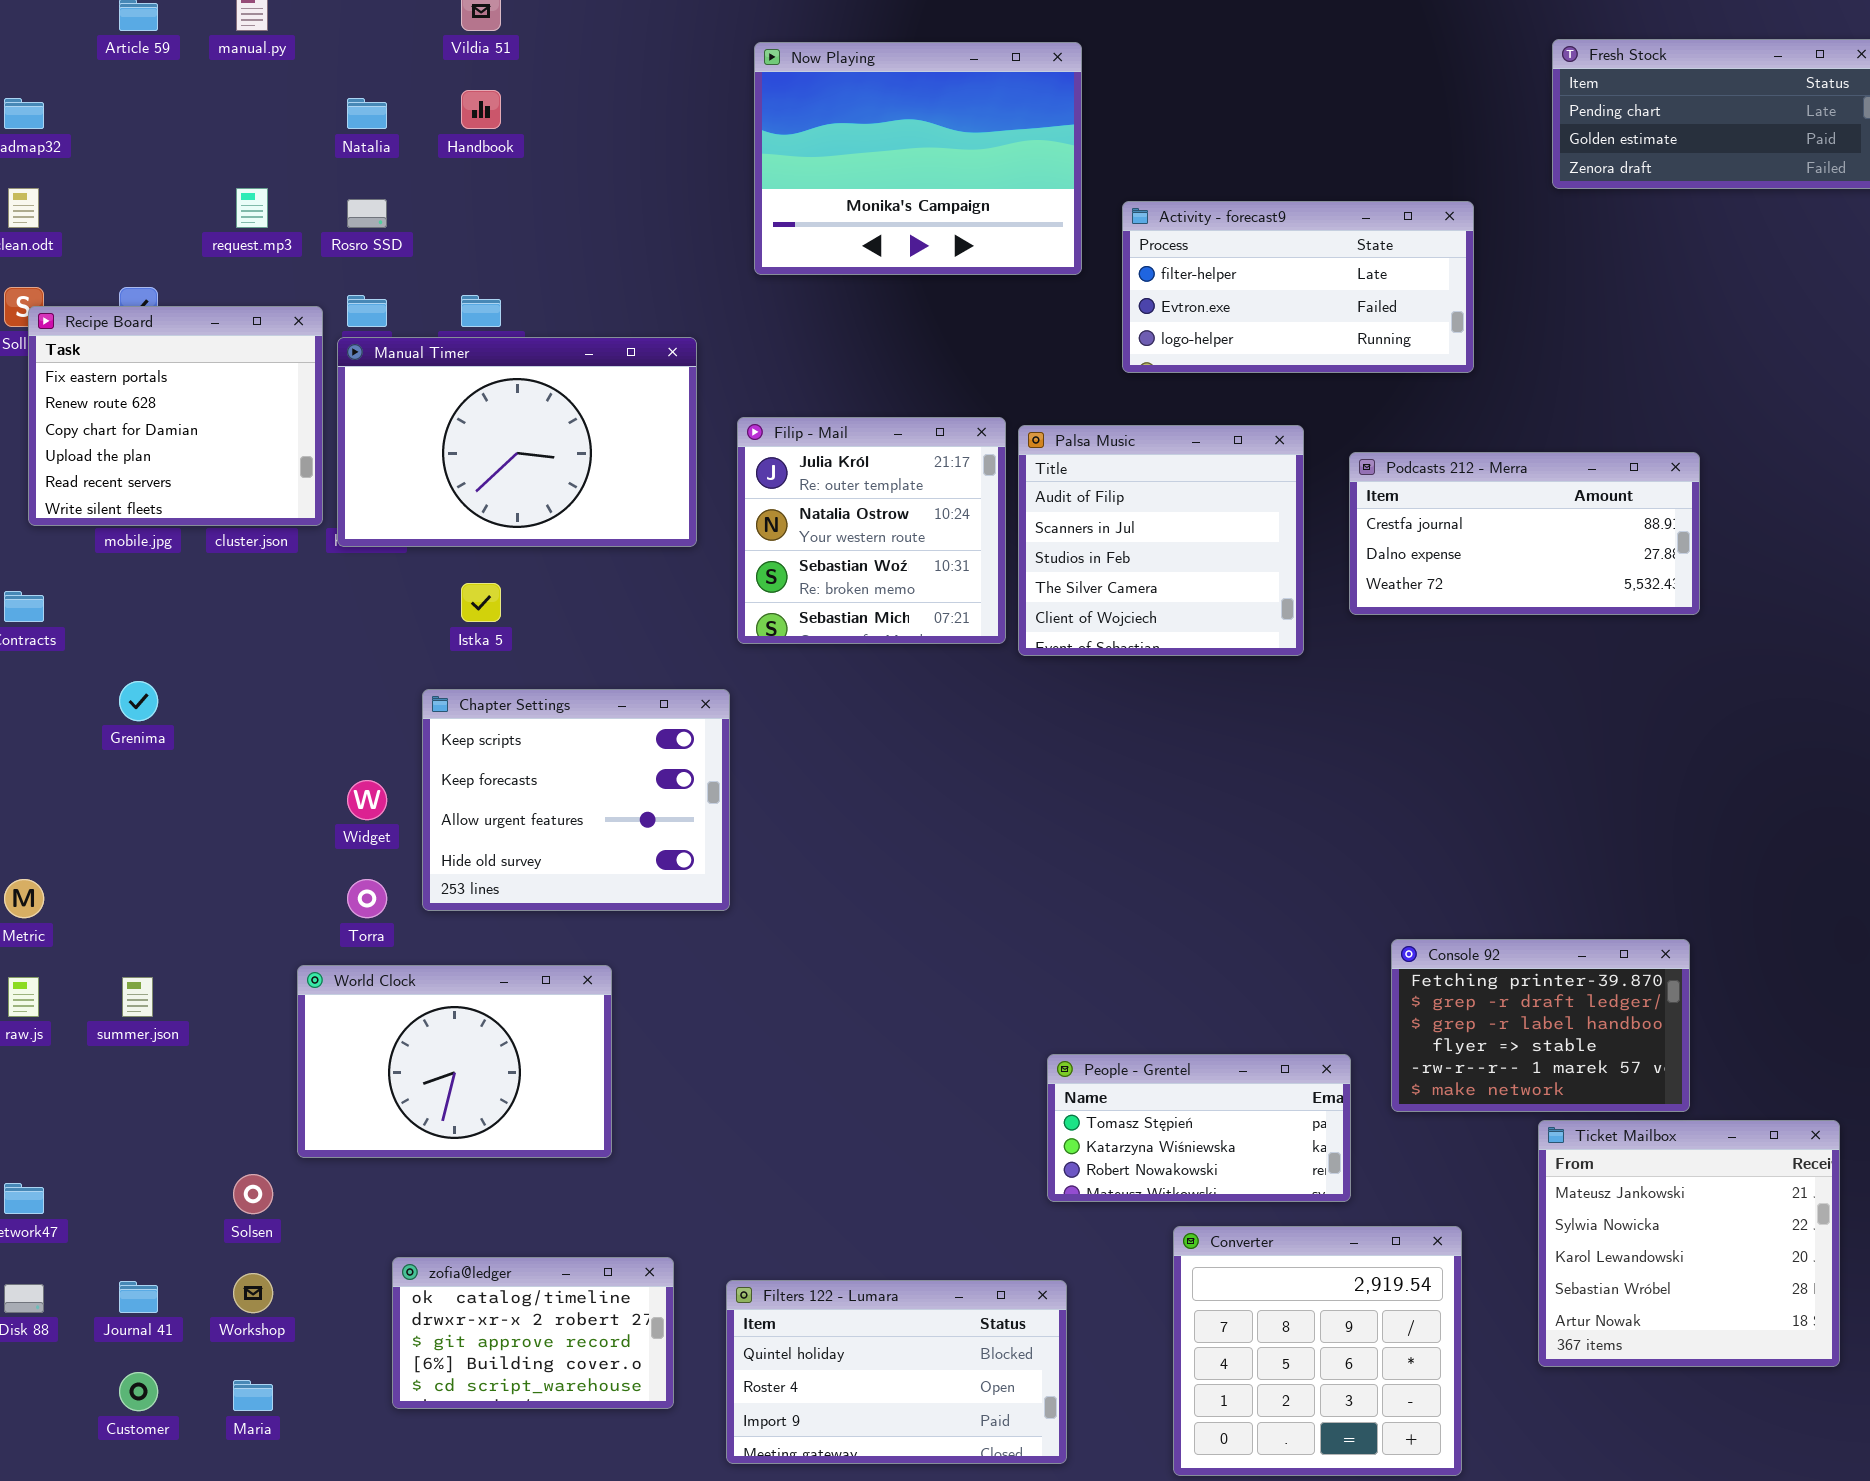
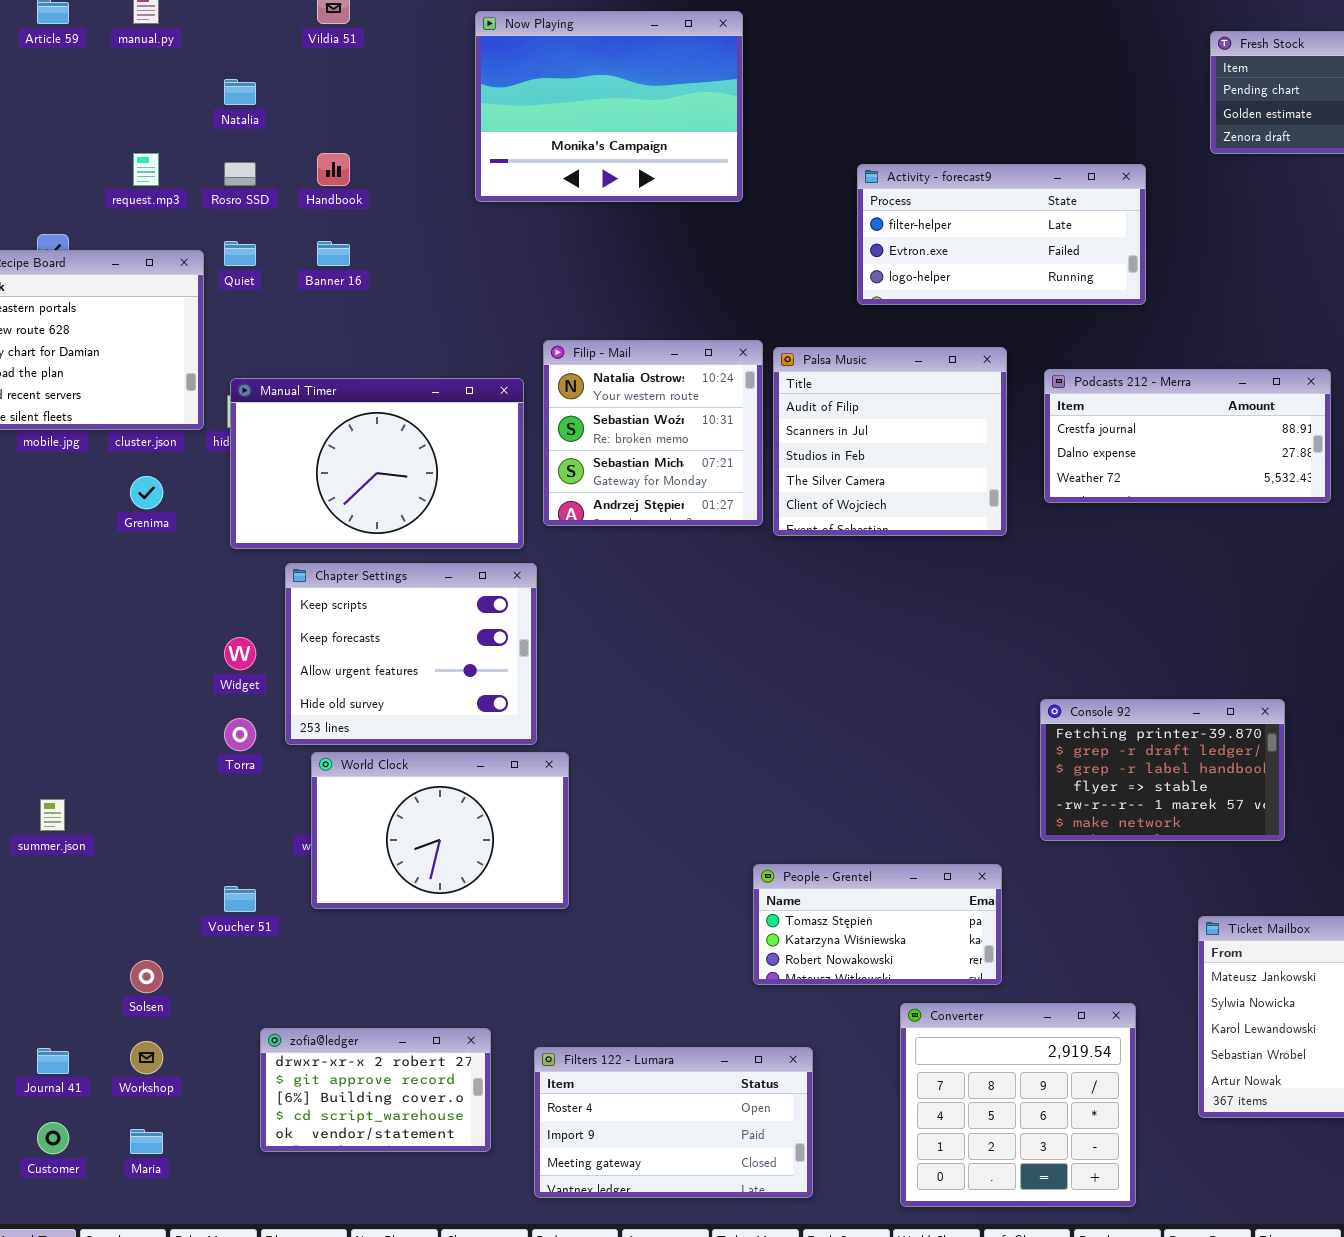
Now Playing: [754,42,1082,275] -> [475,11,743,202], moved
Handbook: [461,90,501,129] -> [317,153,350,186], moved
Manual Timer: [337,337,697,547] -> [230,378,524,549], moved
Filip - Mail: [737,417,1006,644] -> [543,340,763,526], scrolled down 1 row
Grenima: [119,681,158,721] -> [130,476,163,509], moved
Console 92: [1391,939,1690,1112] -> [1040,699,1285,841], moved
World Clock: [297,965,612,1158] -> [311,752,569,909], moved
People - Grentel: [1047,1054,1351,1202] -> [753,864,1002,985], moved
zofia@ledger: [392,1257,674,1409] -> [260,1028,491,1152], scrolled down 1 row
Filters 122 - Lumara: [726,1280,1067,1464] -> [534,1047,813,1198], scrolled down 1 row

